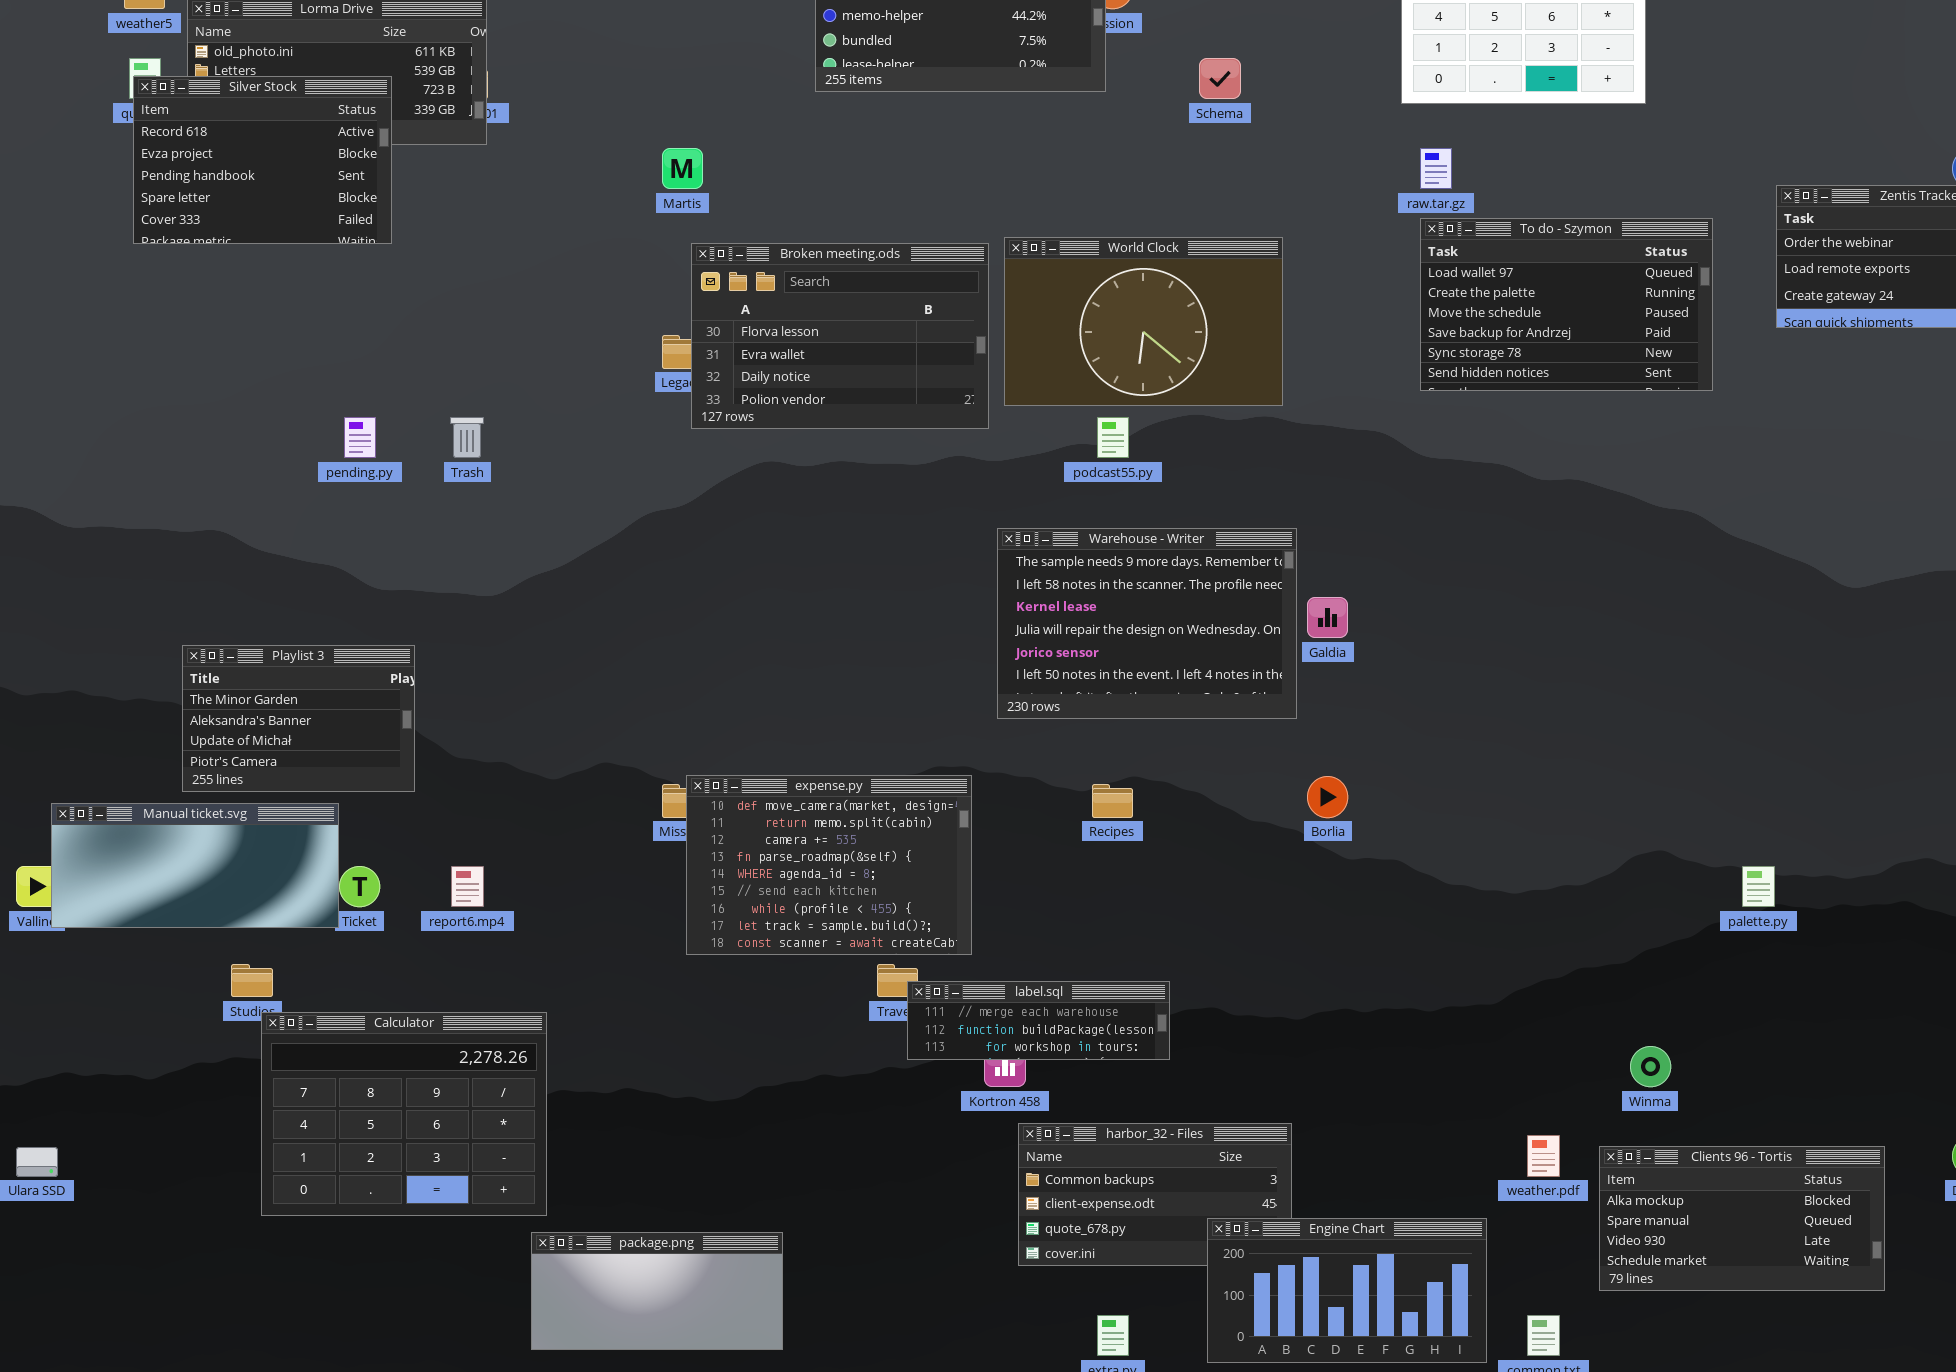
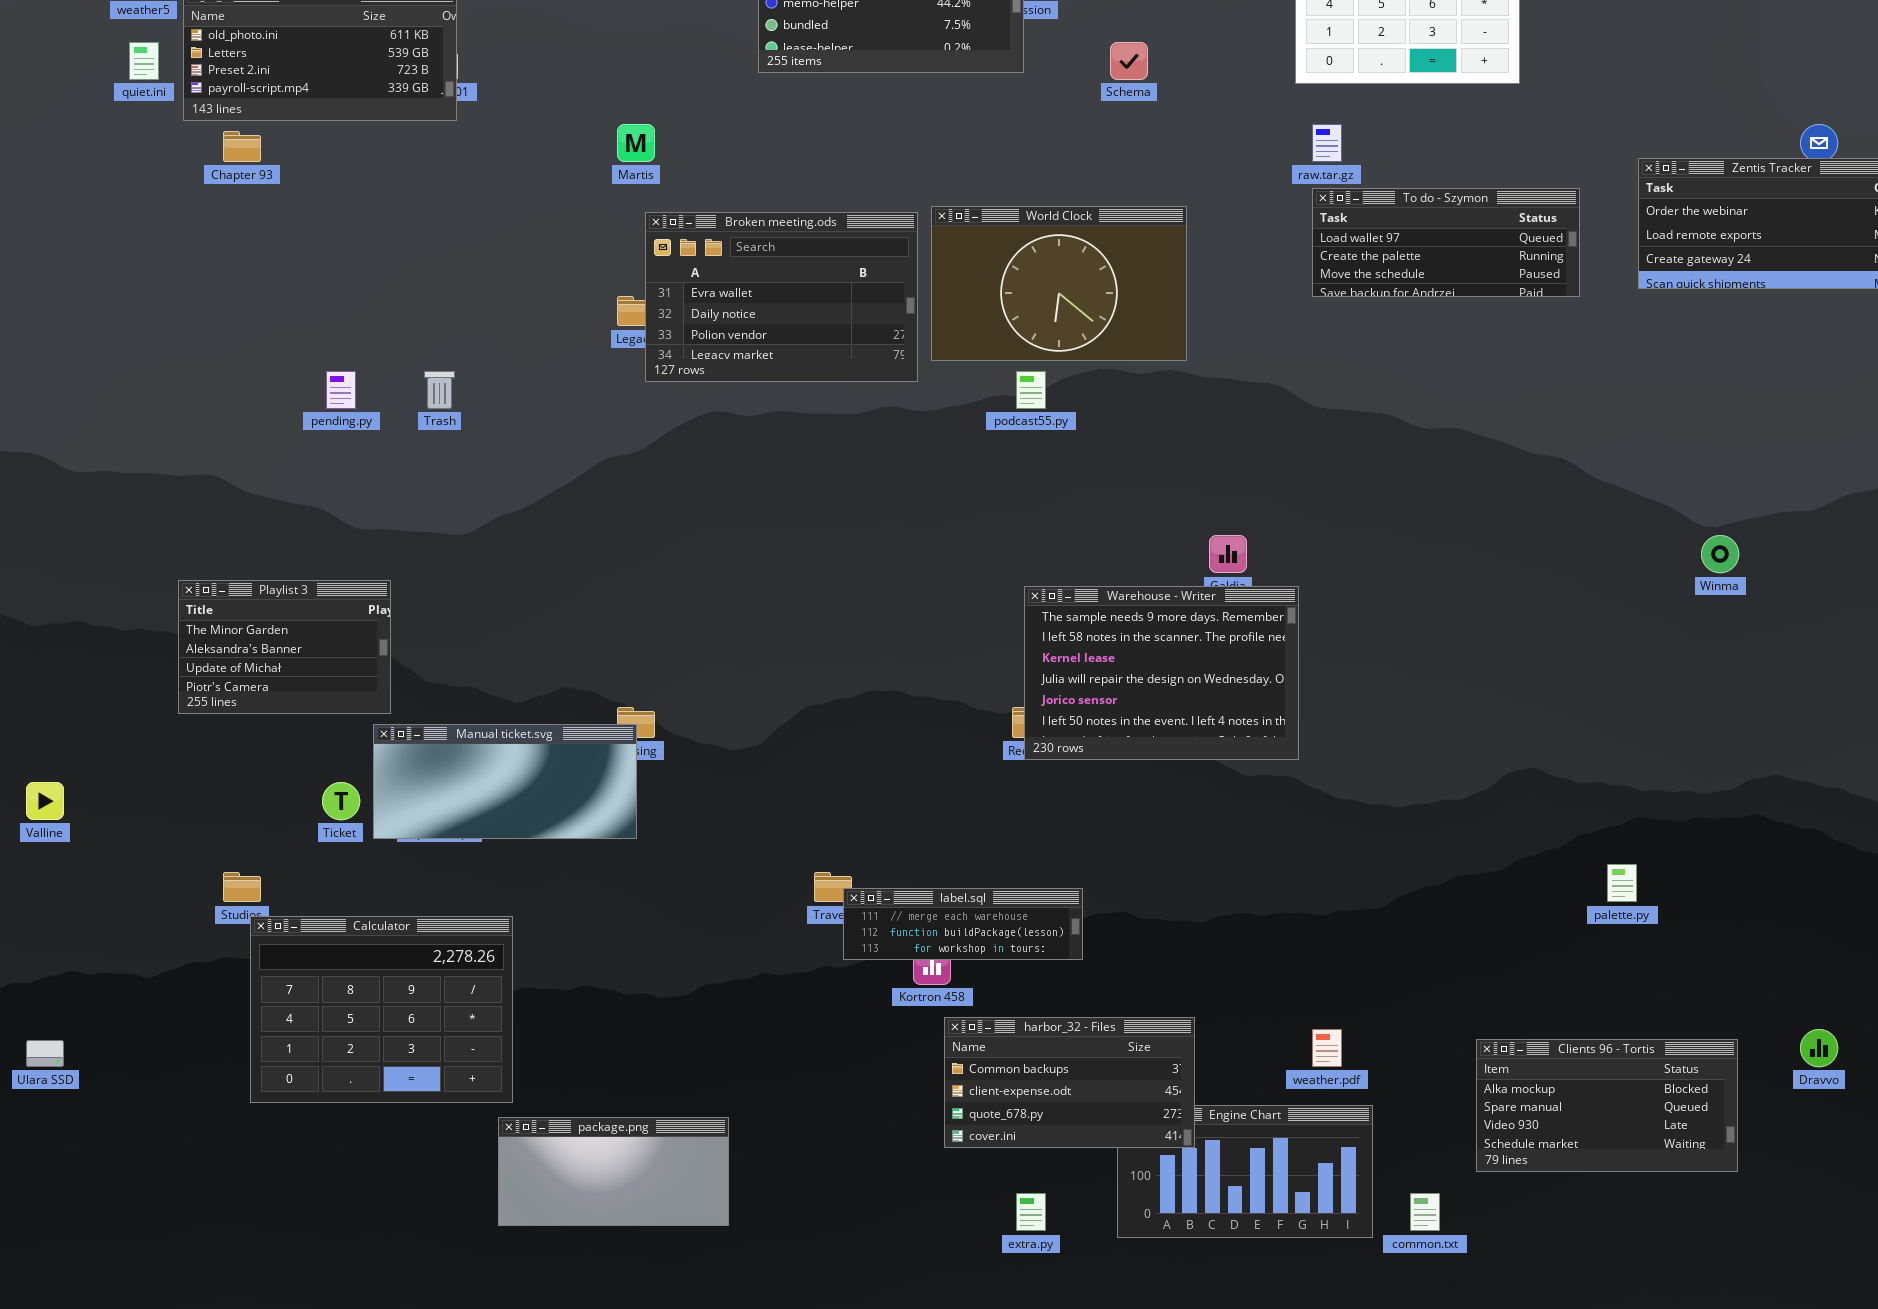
Silver Stock: [133,76,392,244] -> none, closed
To do - Szymon: [1420,218,1713,391] -> [1312,188,1580,297], resized
Broken meeting.ods: [691,243,989,429] -> [645,212,918,382], scrolled down 1 row
Warehouse - Writer: [997,528,1297,719] -> [1024,586,1299,760], moved
expense.py: [686,775,972,955] -> none, closed
Manual ticket.svg: [51,803,339,928] -> [373,724,637,839], moved
palette.py: [1742,866,1775,907] -> [1607,864,1637,902], moved
Winma: [1630,1046,1671,1087] -> [1701,535,1739,573], moved
harbor_32 - Files: [1018,1123,1292,1266] -> [944,1017,1195,1148], raised
weather.pdf: [1527,1135,1560,1177] -> [1312,1029,1342,1067], moved

